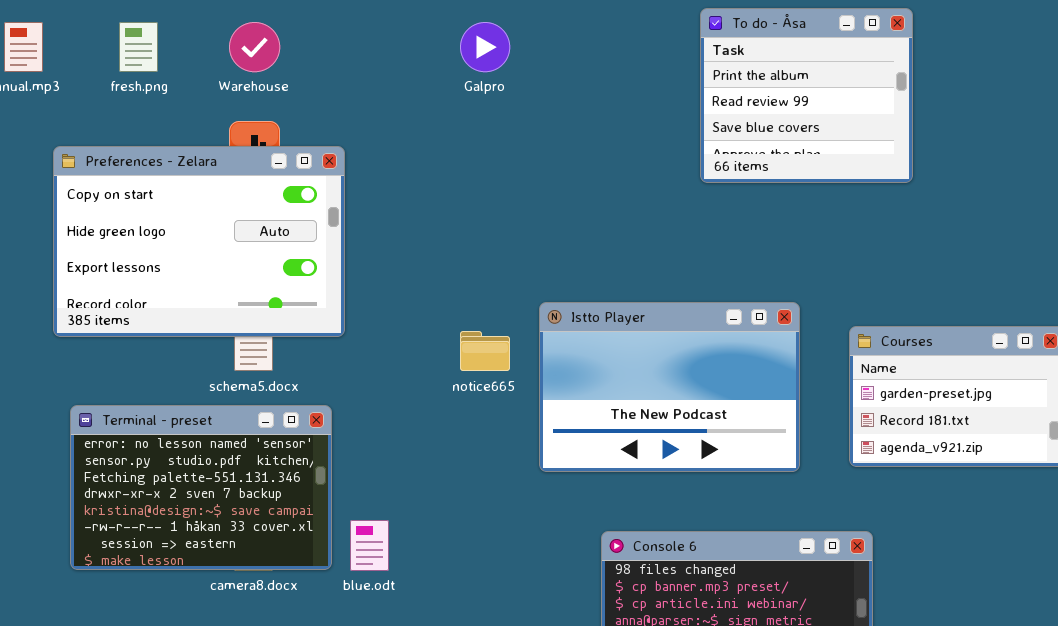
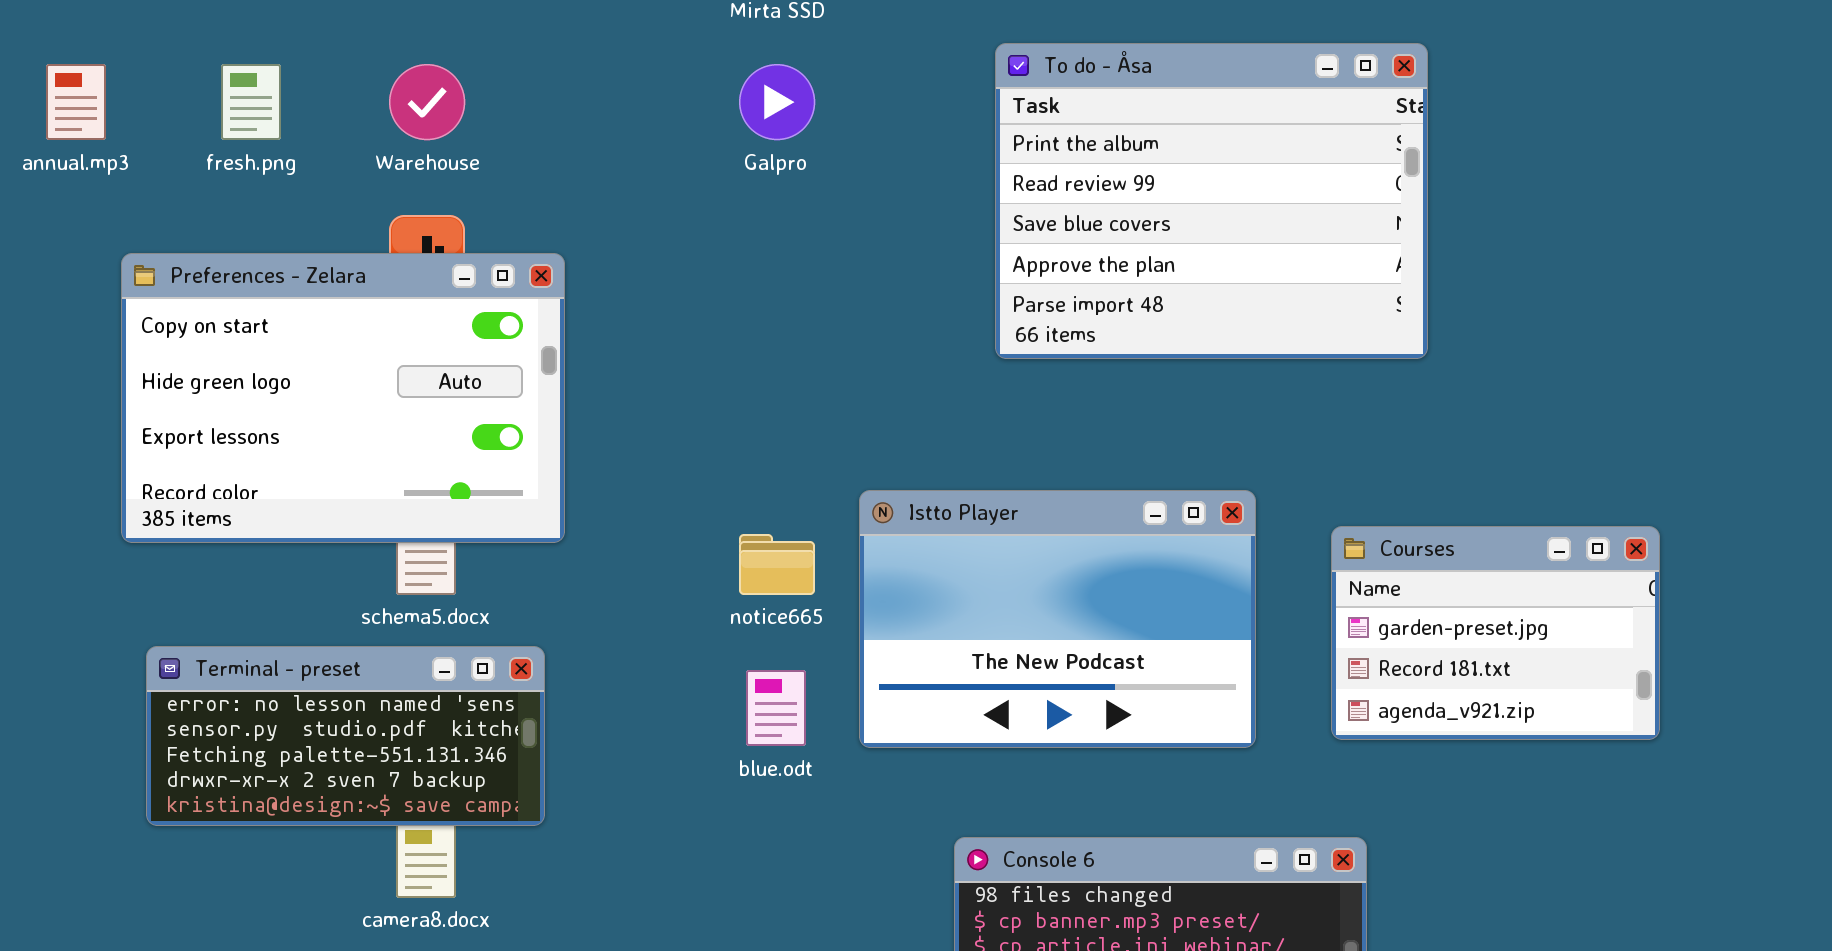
To do - Åsa: [700,8,913,183] -> [995,43,1428,359], resized
Terminal - preset: [70,405,332,570] -> [146,646,545,826], resized
blue.odt: [350,520,389,571] -> [746,670,806,746], moved

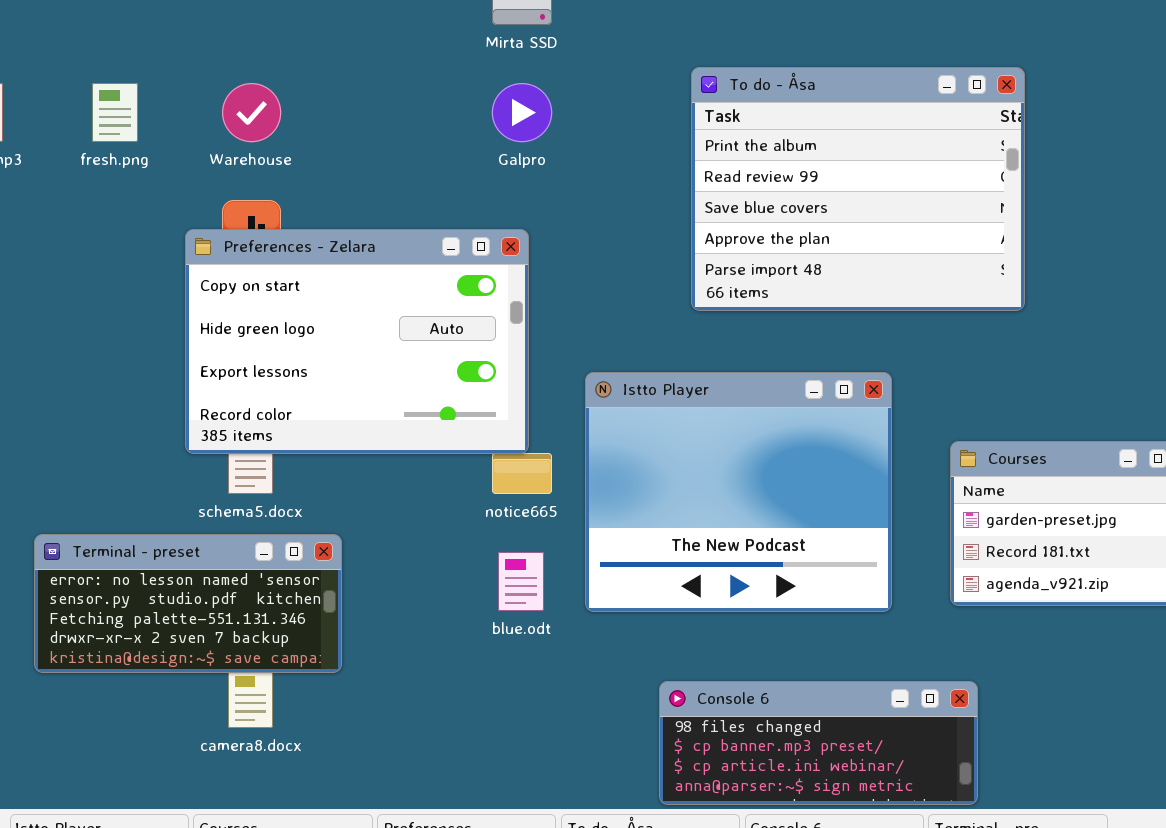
Preferences - Zelara: [121,253,565,543] -> [185,229,529,454], moved
Istto Player: [859,490,1256,748] -> [585,372,892,612], resized

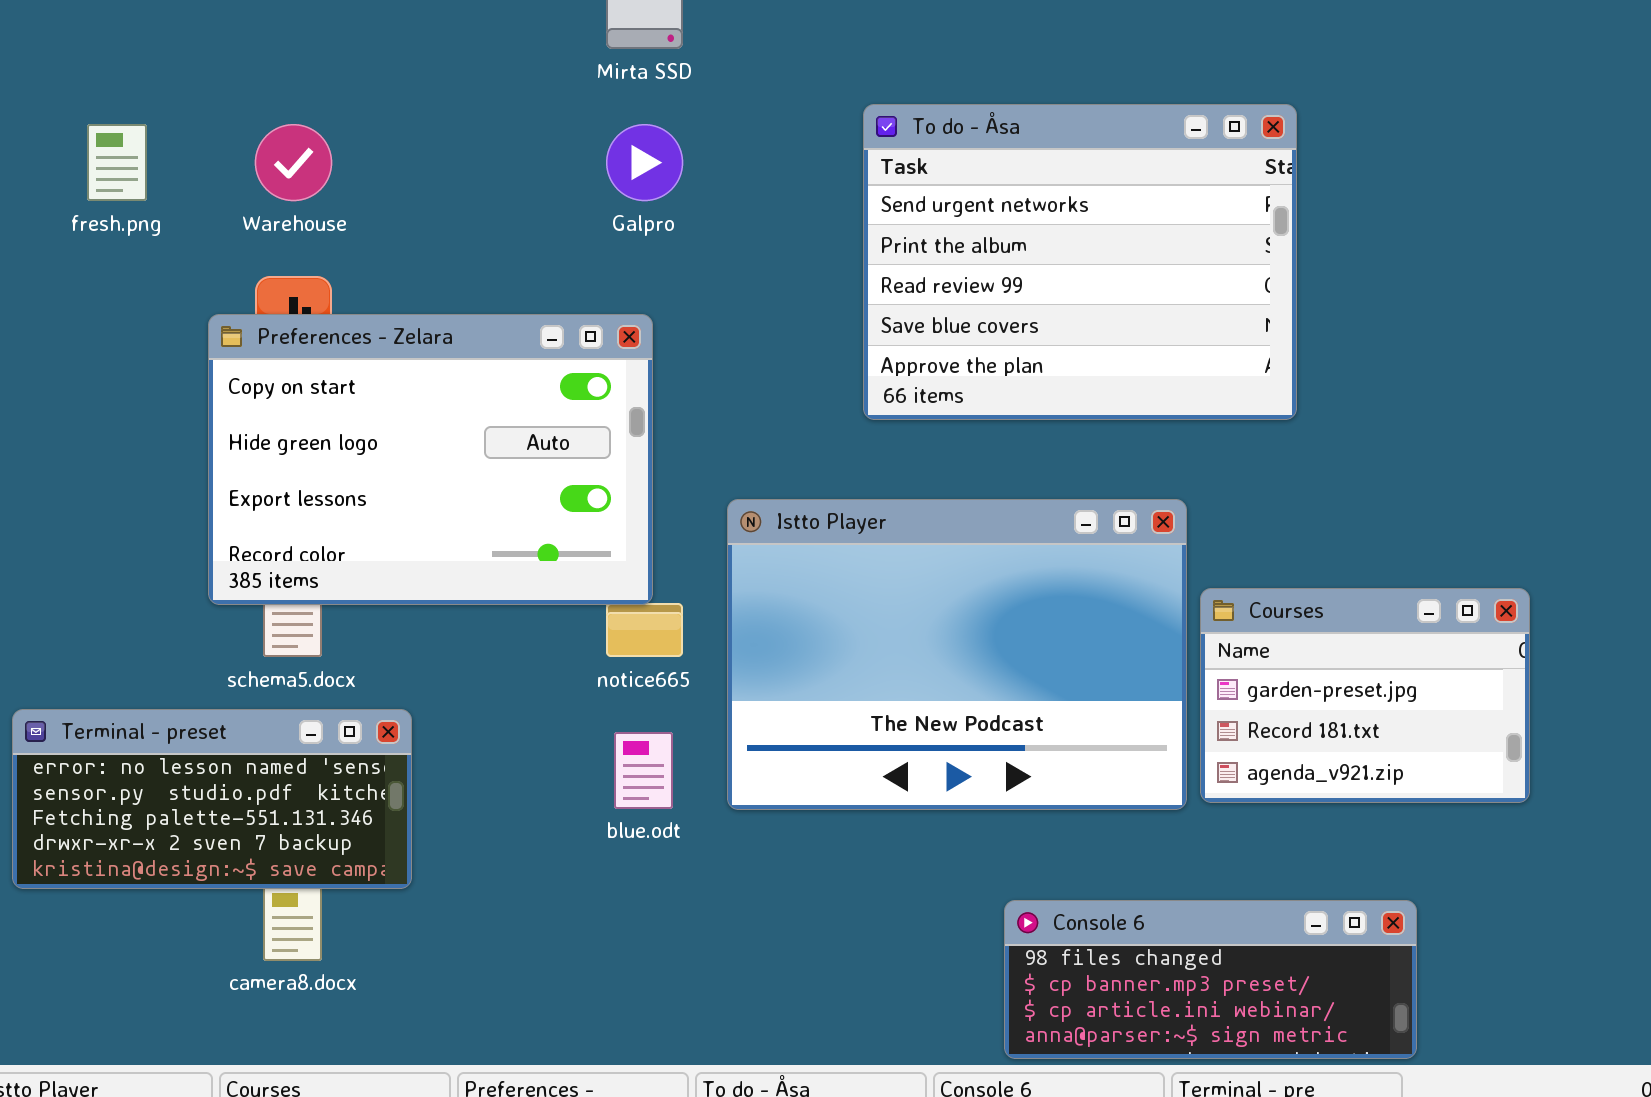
To do - Åsa: [691,67,1025,311] -> [863,104,1297,420], scrolled up 1 row
Istto Player: [585,372,892,612] -> [727,499,1187,810], resized
Console 6: [659,681,978,805] -> [1004,900,1417,1059], moved

